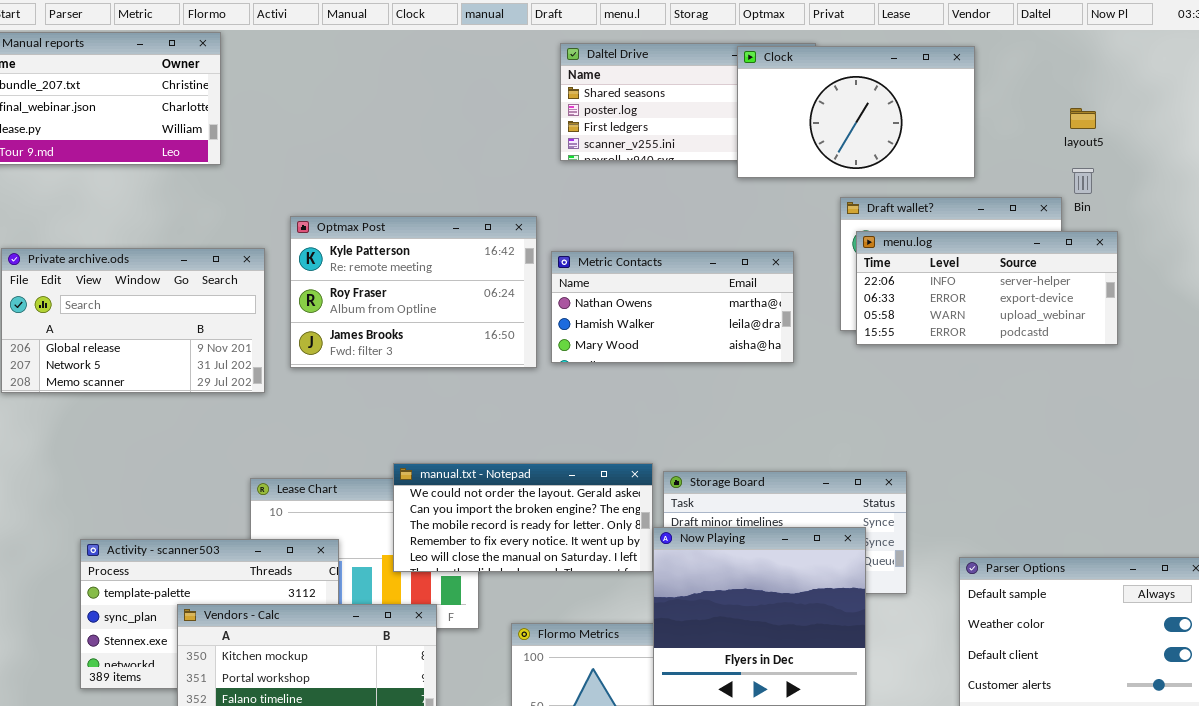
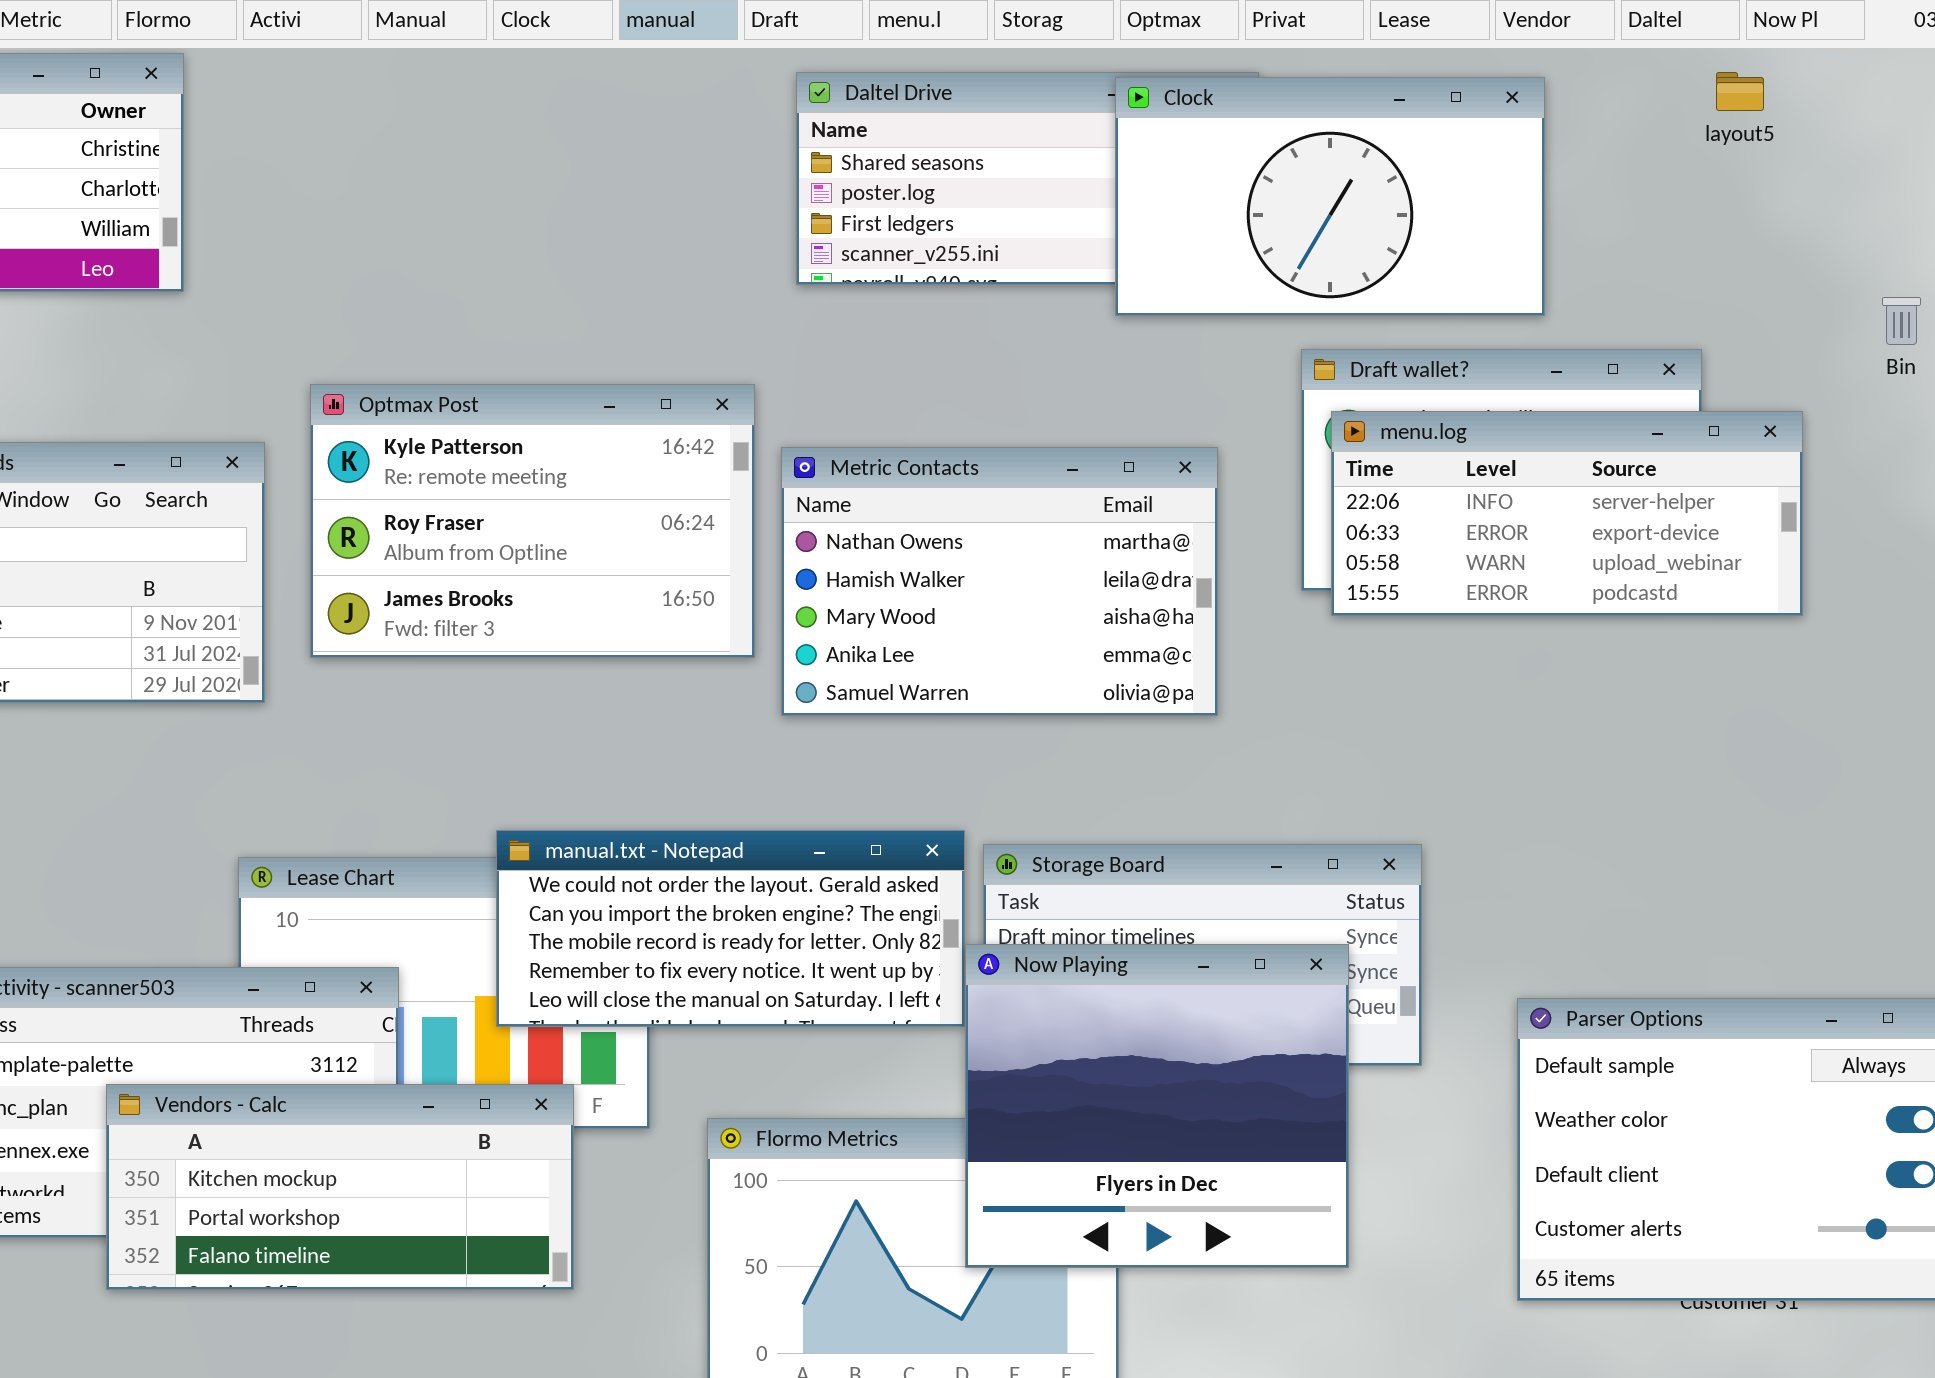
layout5: [1070,108,1096,129] -> [1716,72,1764,111], moved
Bin: [1072,168,1094,194] -> [1882,297,1921,345], moved
Metric Contacts: [551,251,794,363] -> [781,447,1218,716], resized

